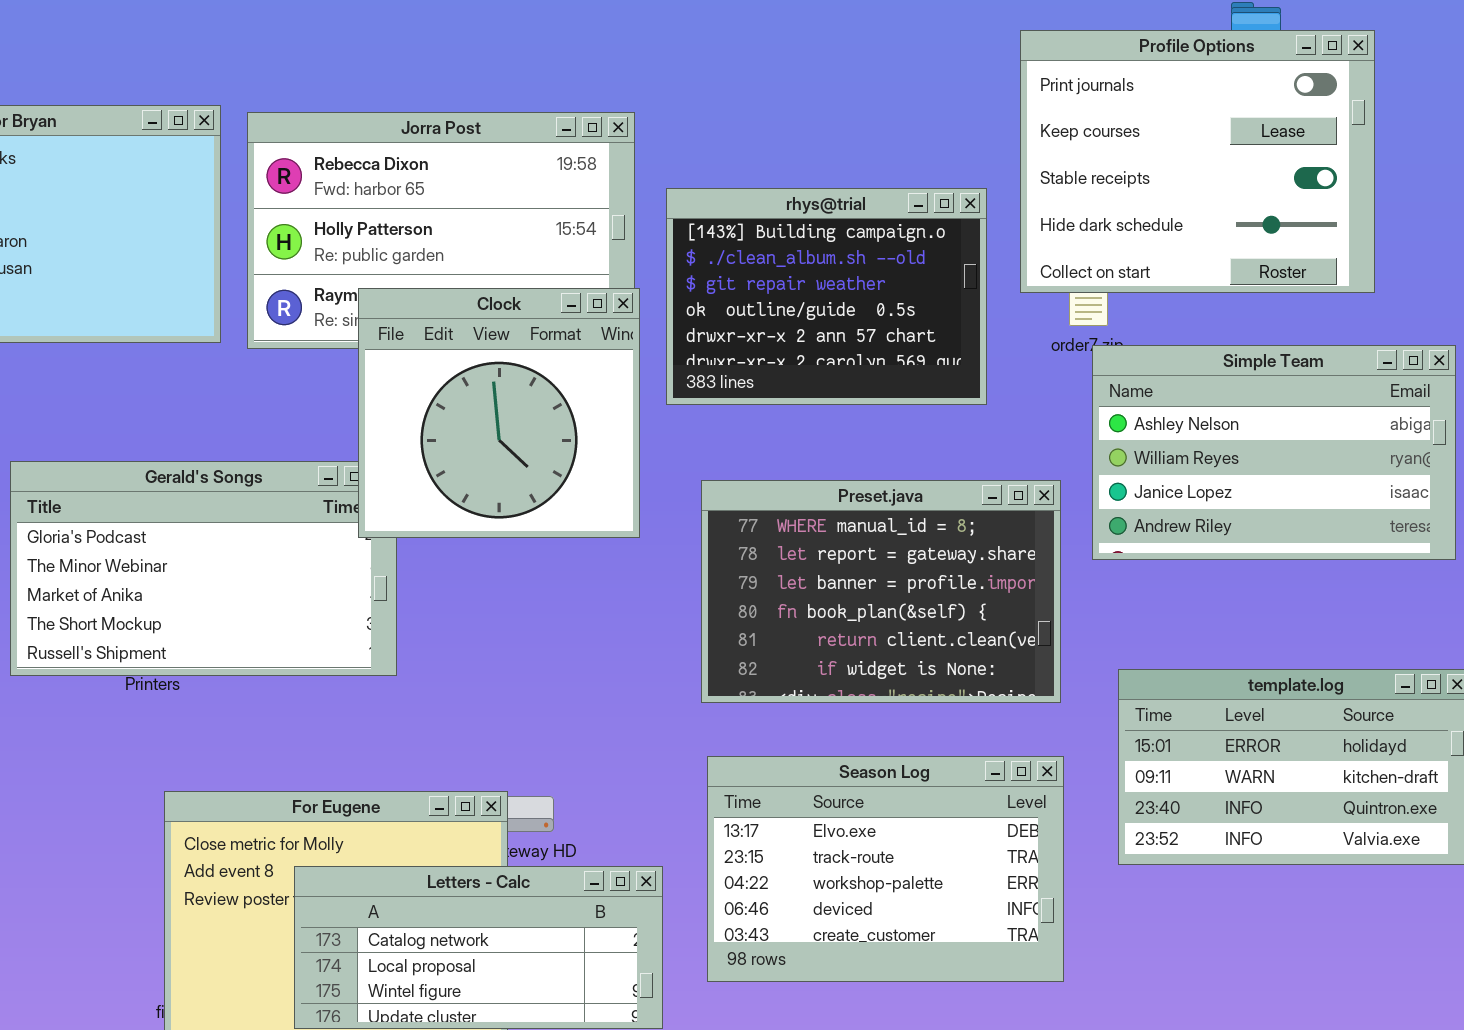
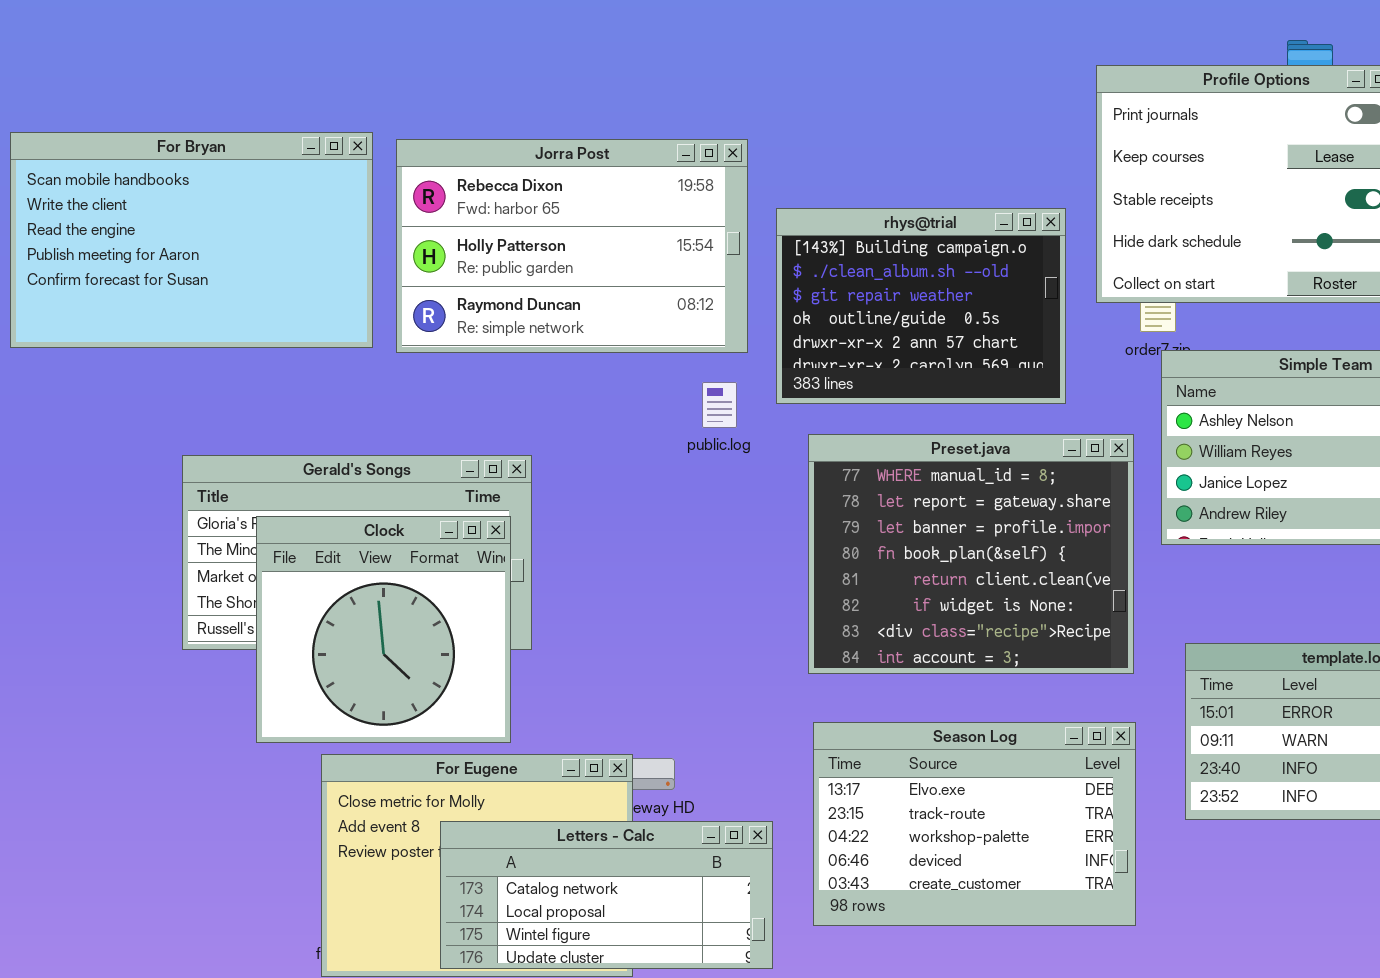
Clock: [358,288,640,538] -> [256,516,511,743], moved
Preset.java: [701,480,1061,703] -> [808,434,1134,674], resized

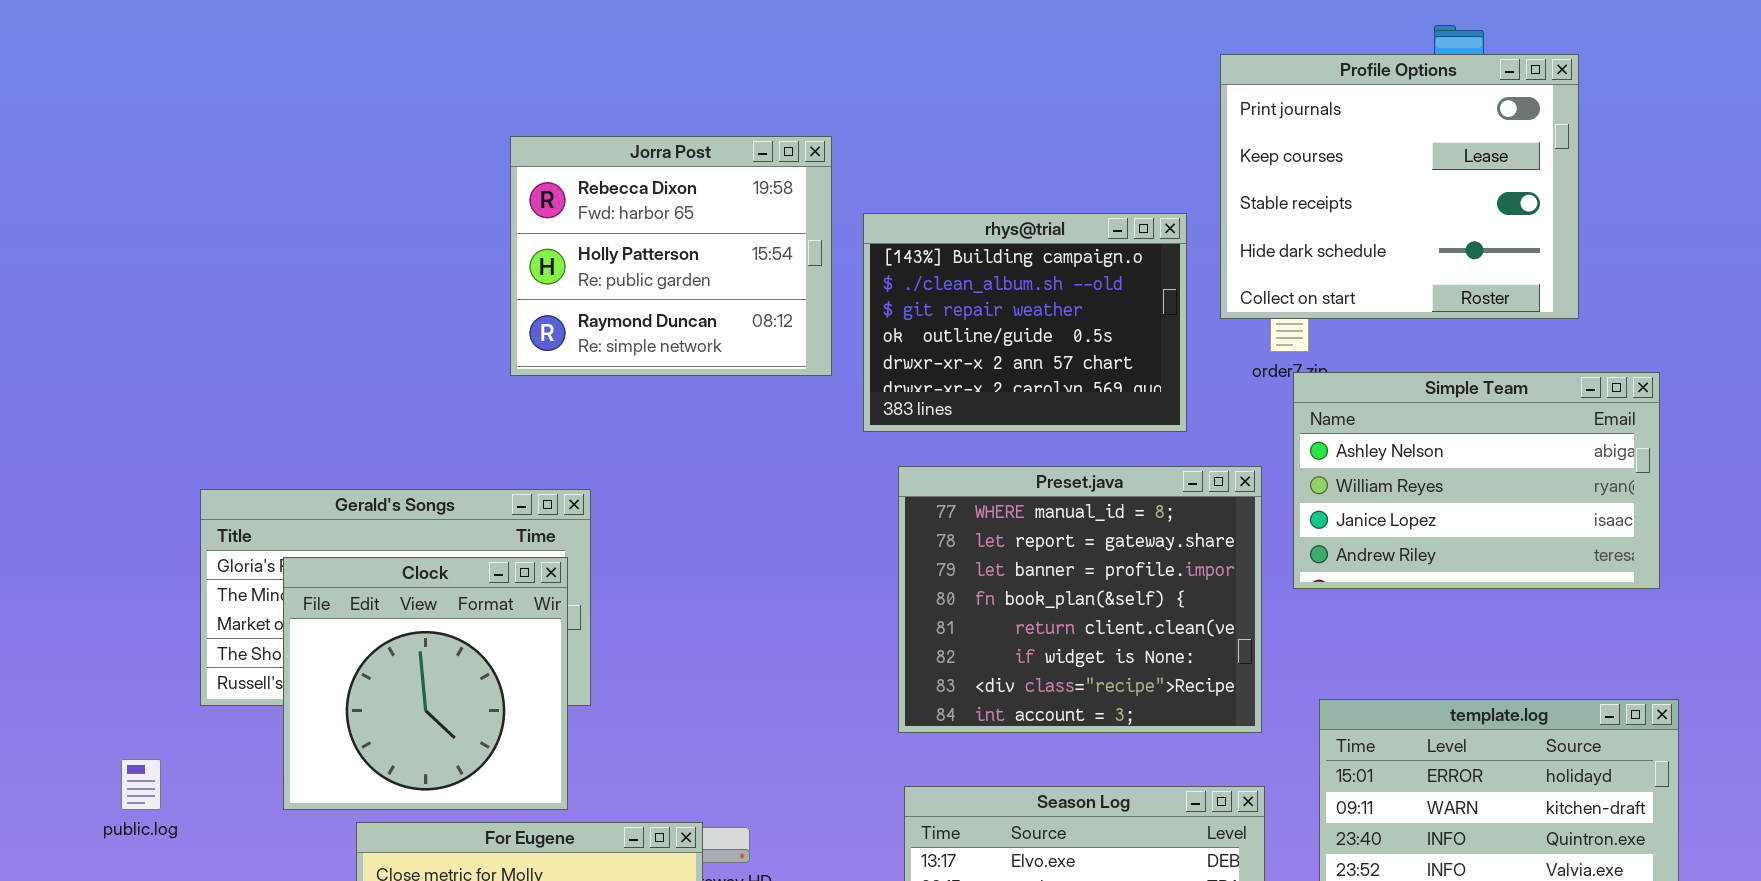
For Bryan: [10,132,373,348] -> none, closed
Jorra Post: [396,139,748,353] -> [510,136,832,376], resized
public.log: [702,382,737,428] -> [121,759,161,810], moved

